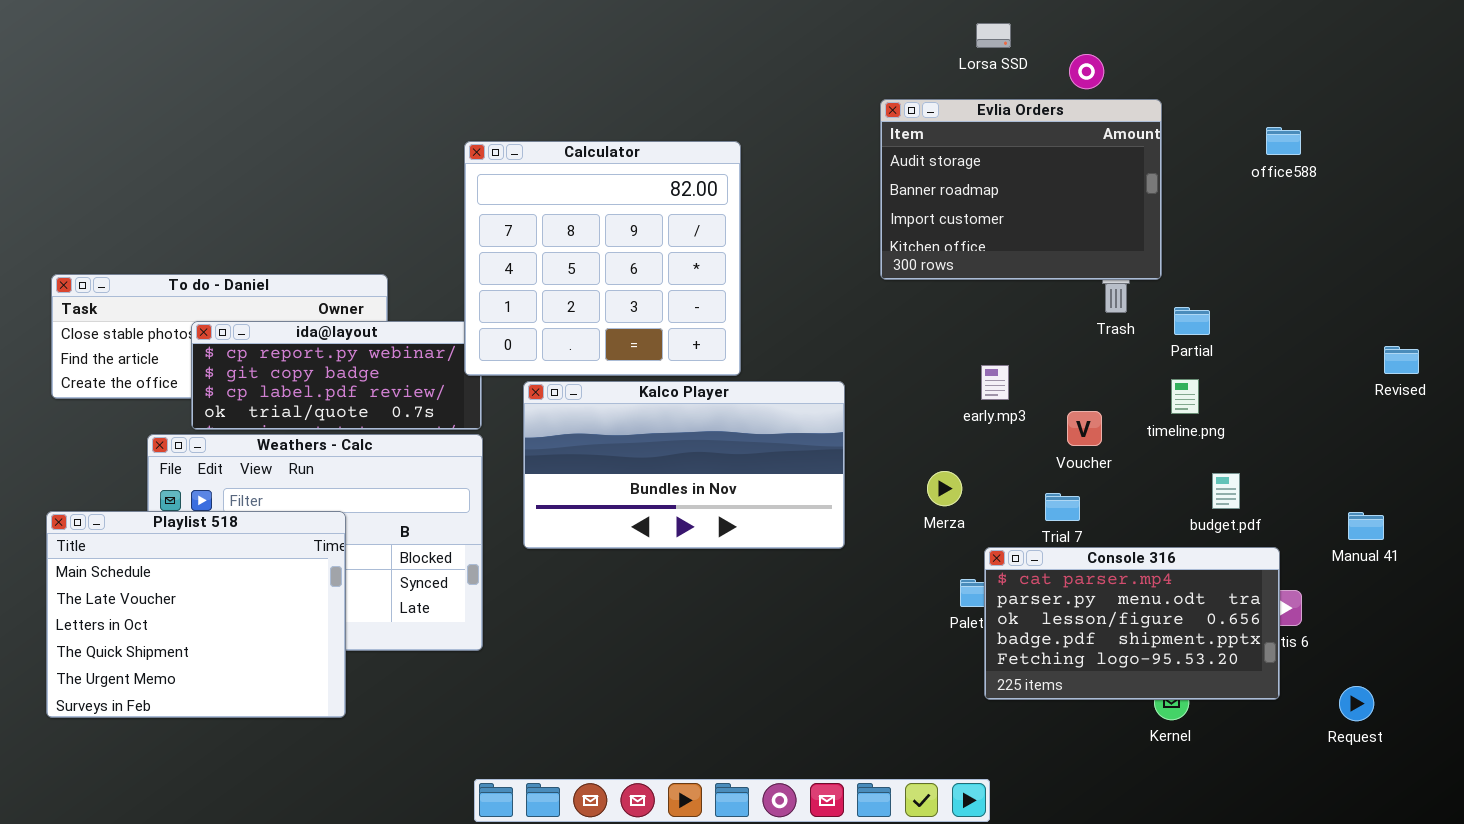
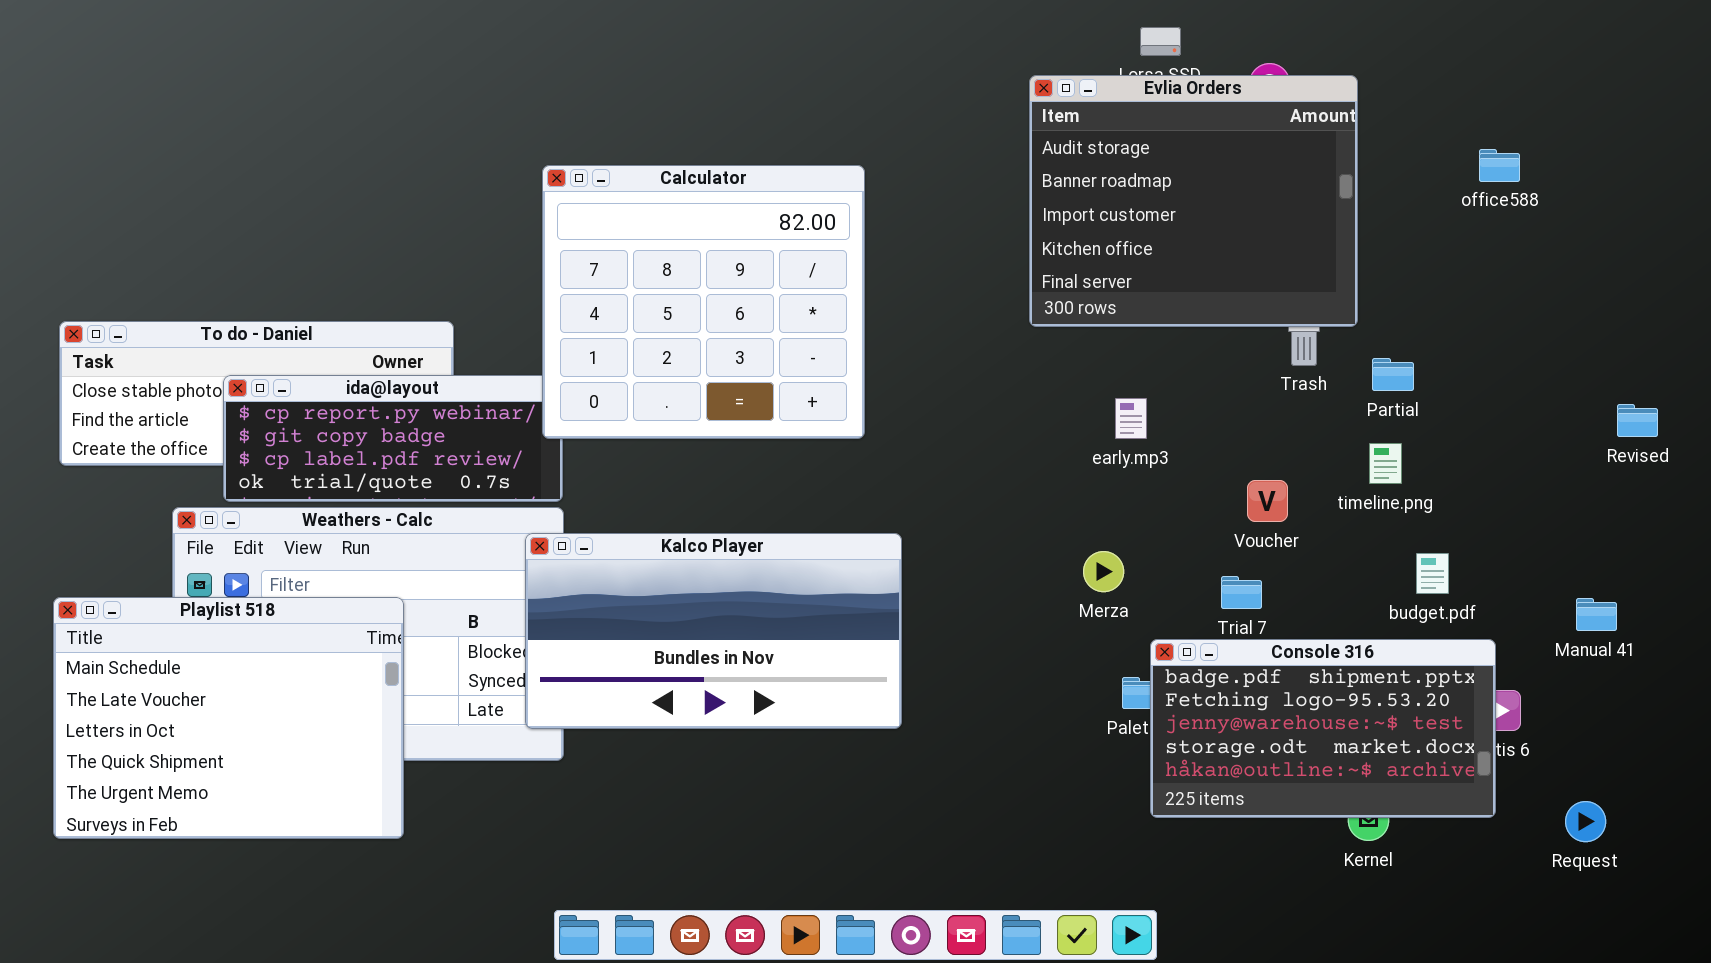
Evlia Orders: [880,99,1162,280] -> [1029,75,1358,327], resized
early.mp3: [981,365,1009,400] -> [1115,398,1147,439], moved
Kalco Player: [523,381,845,549] -> [525,533,902,729], moved
Console 316: [984,547,1280,700] -> [1150,639,1496,818], scrolled down 3 rows

